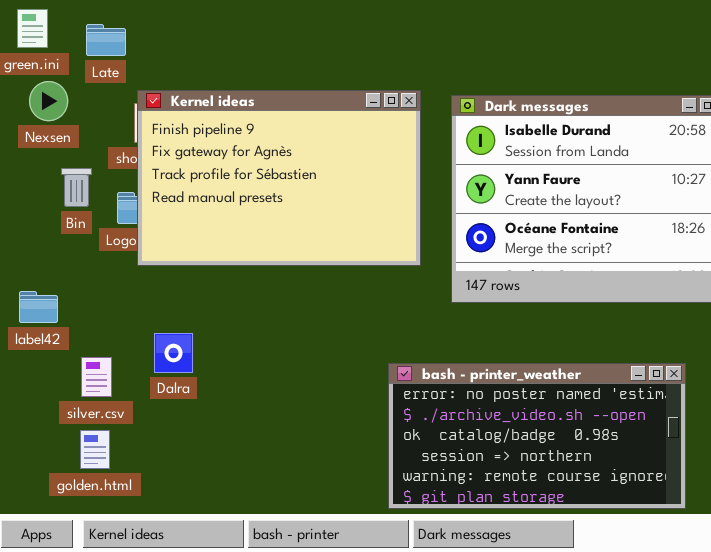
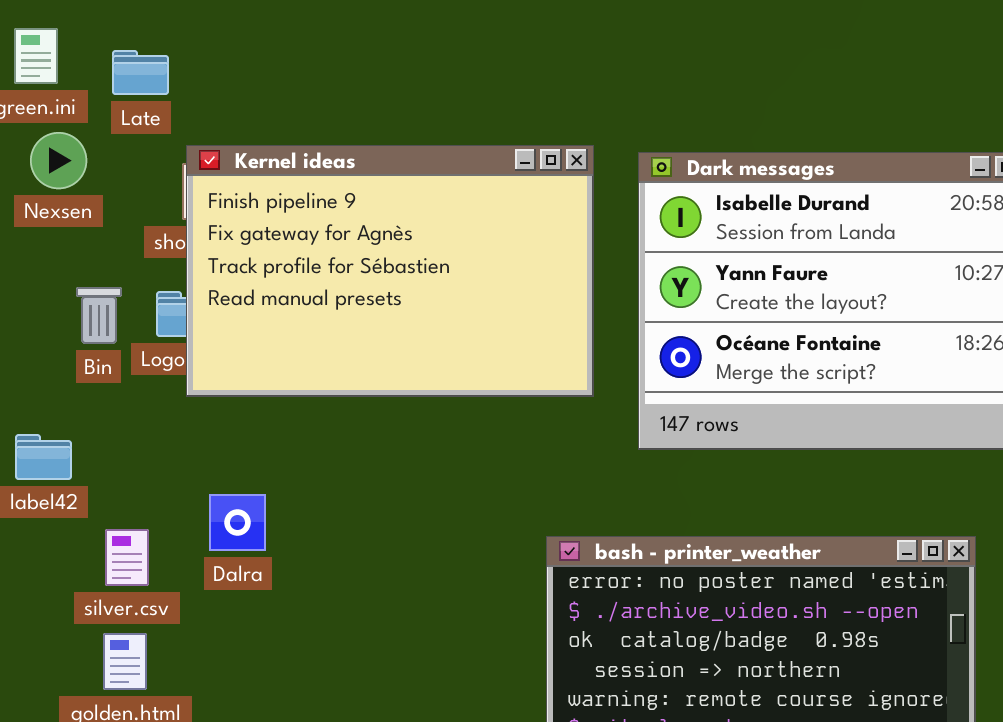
Bin: [61,168,92,207] -> [76,287,122,344], moved

